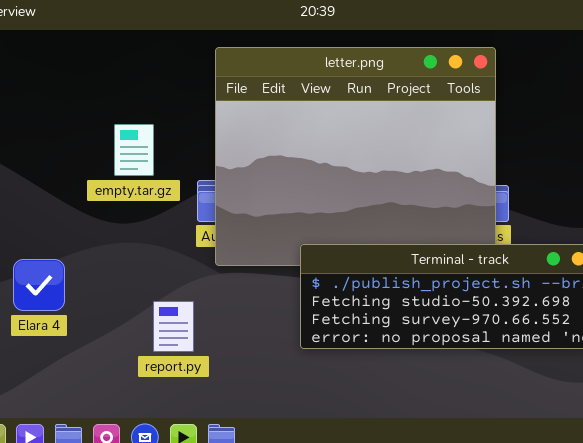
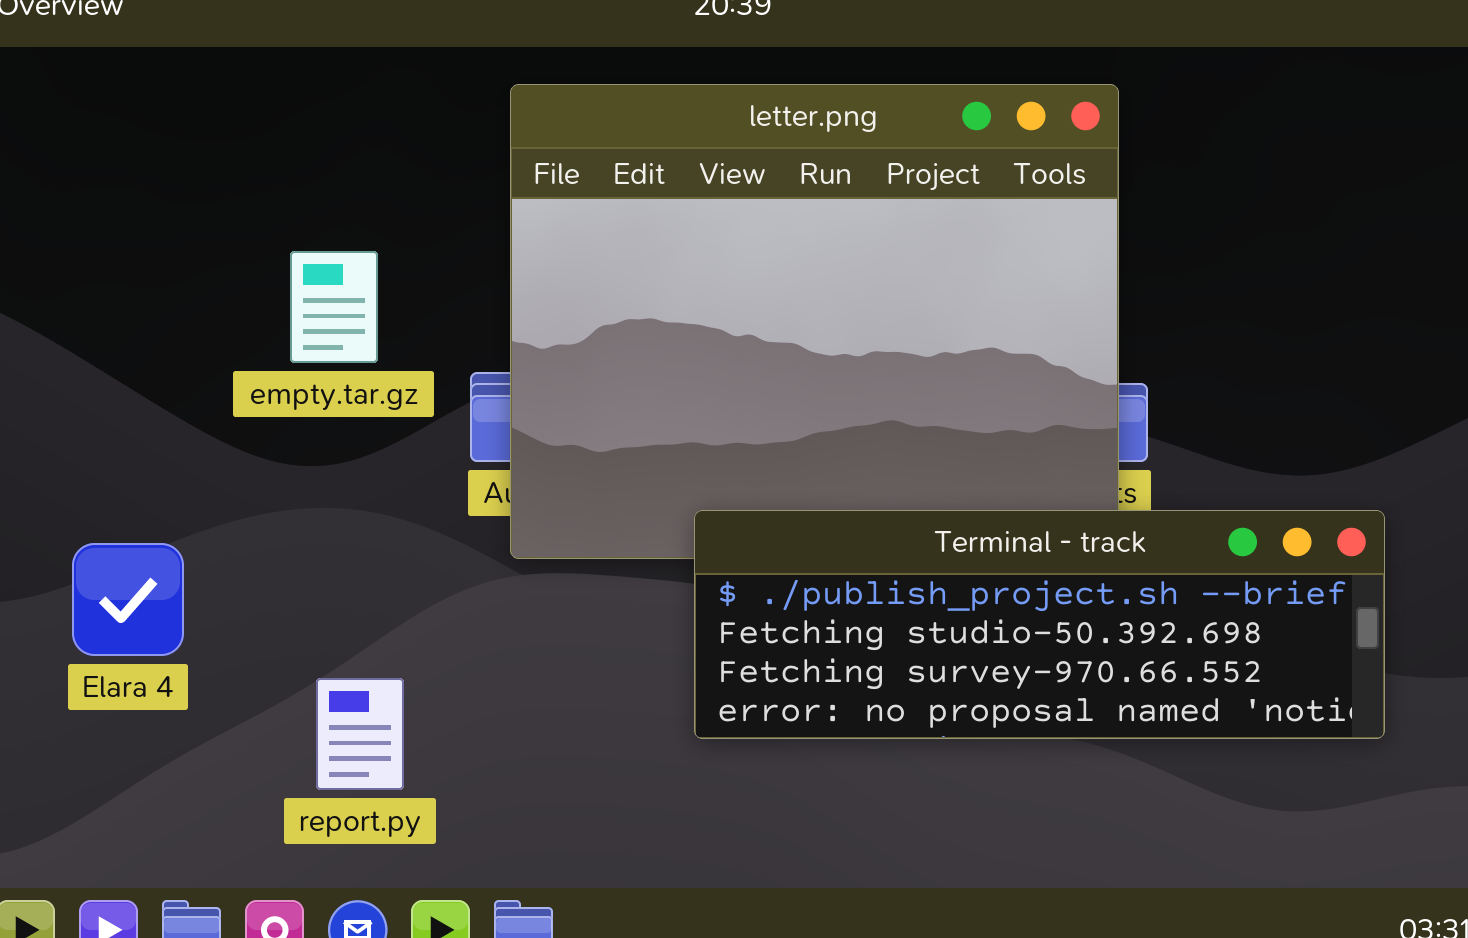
report.py: [153,301,194,352] -> [316,678,404,790], moved

